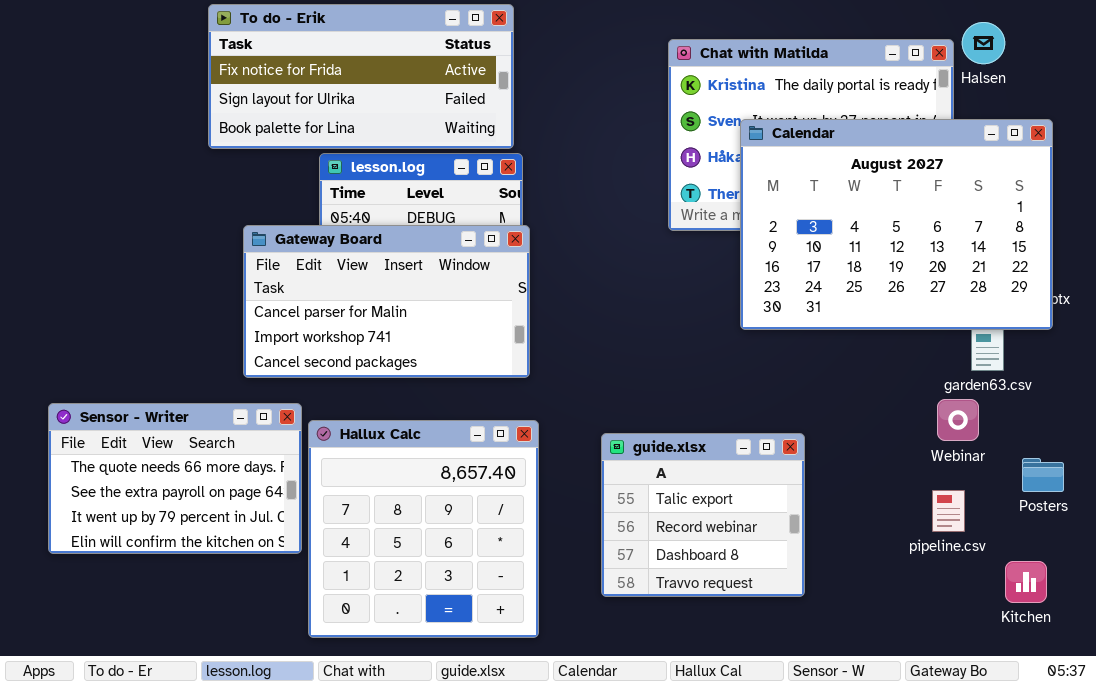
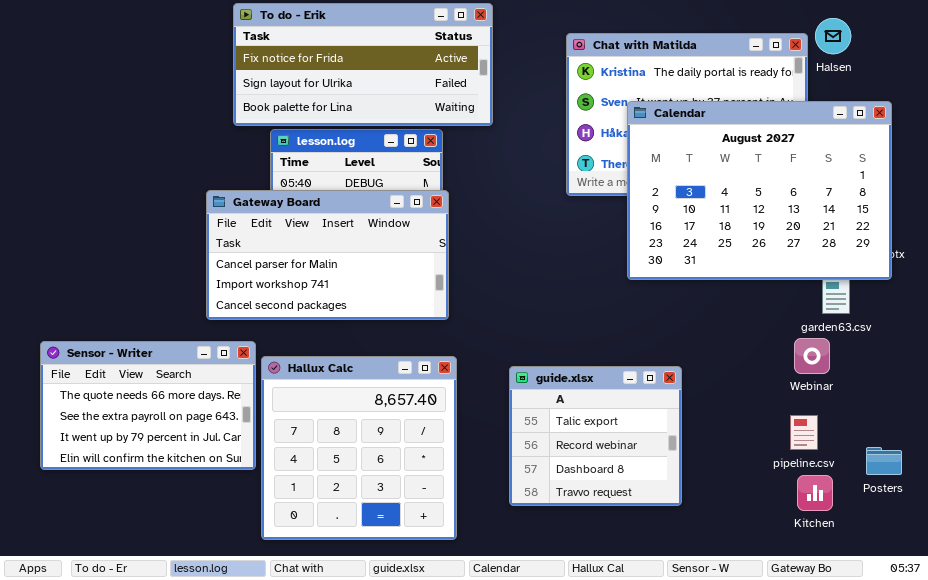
To do - Erik: [208,4,514,149] -> [233,3,493,126], moved
Posters: [1022,458,1064,492] -> [866,447,902,475], moved
Kitchen: [1005,561,1047,603] -> [797,475,833,511], moved

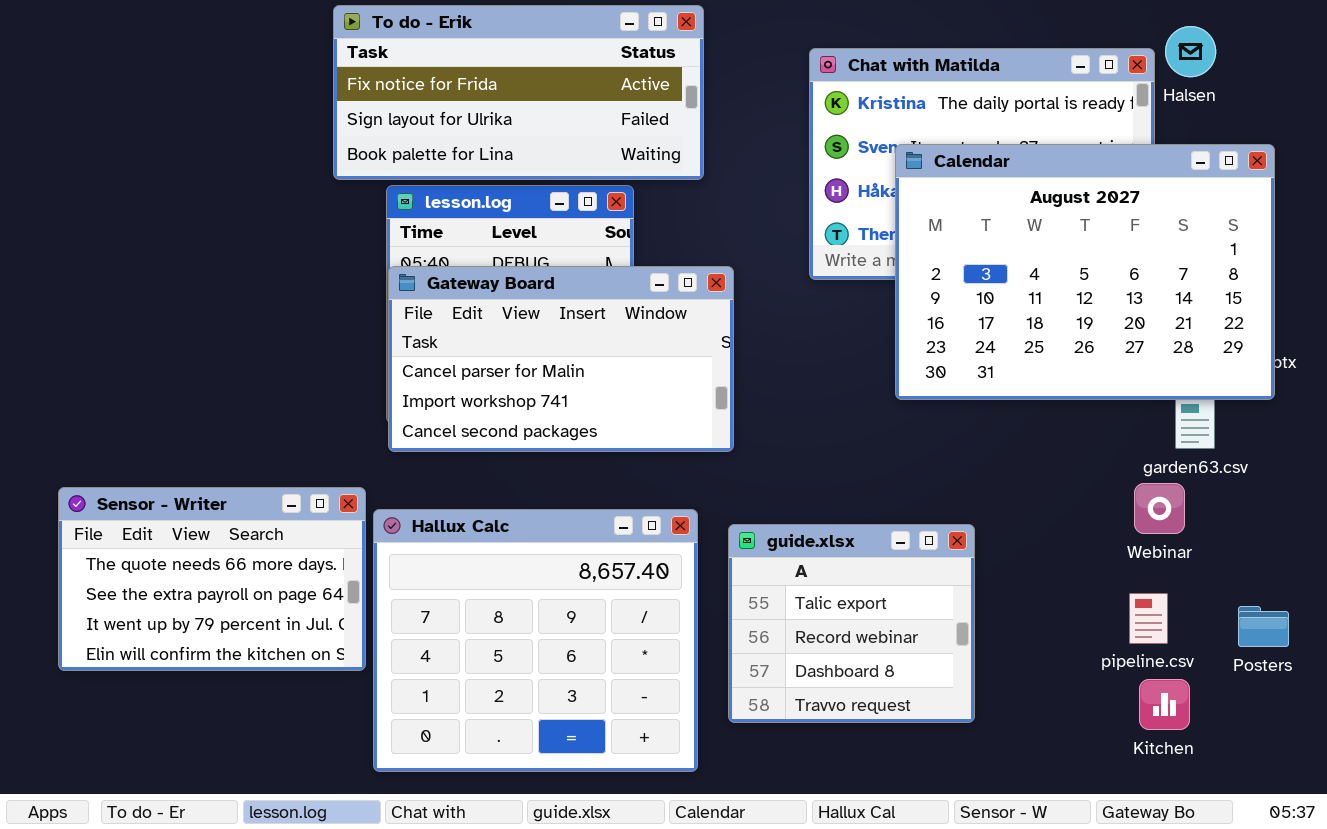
Gateway Board: [206,190,449,320] -> [388,266,734,452], moved
Hallux Calc: [261,356,457,540] -> [373,509,698,772], resized
Posters: [866,447,902,475] -> [1238,606,1289,647], moved

